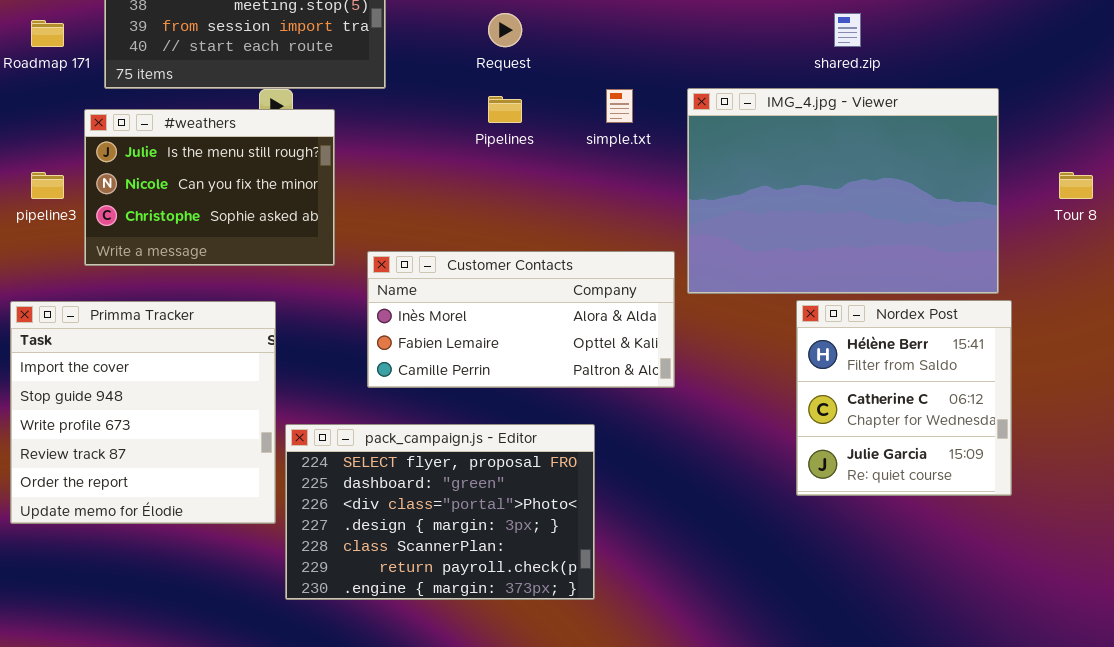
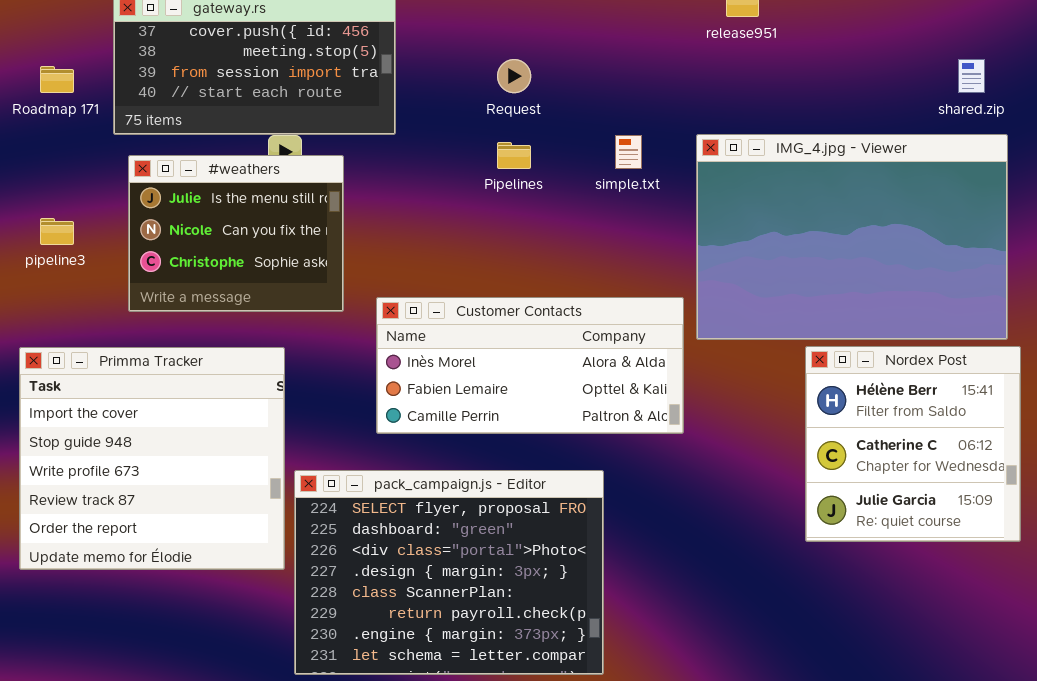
shared.zip: [834,13,861,47] -> [958,59,985,93], moved
#weathers: [84,109,335,266] -> [128,155,344,312], resized
pack_campaign.js - Editor: [285,424,595,600] -> [294,470,604,675], resized

